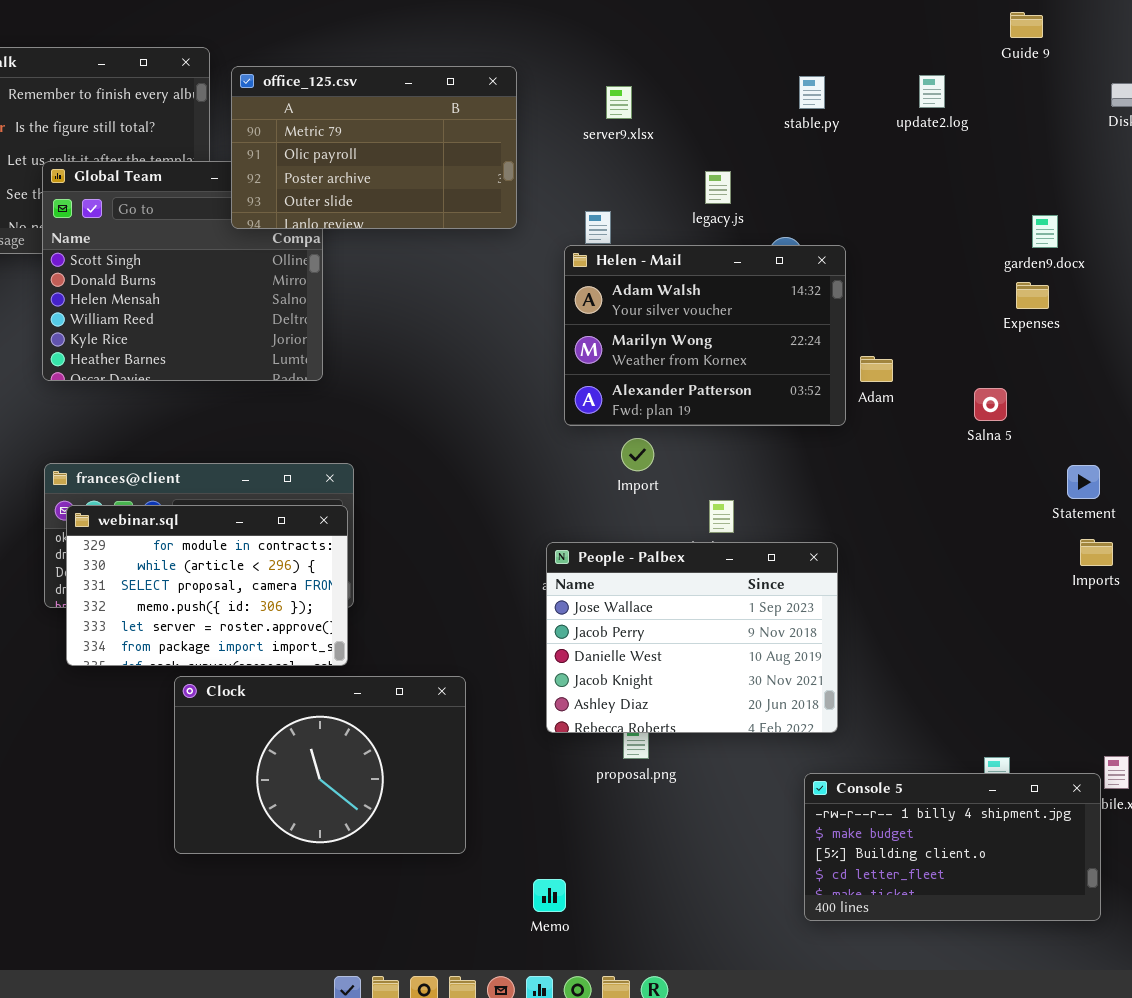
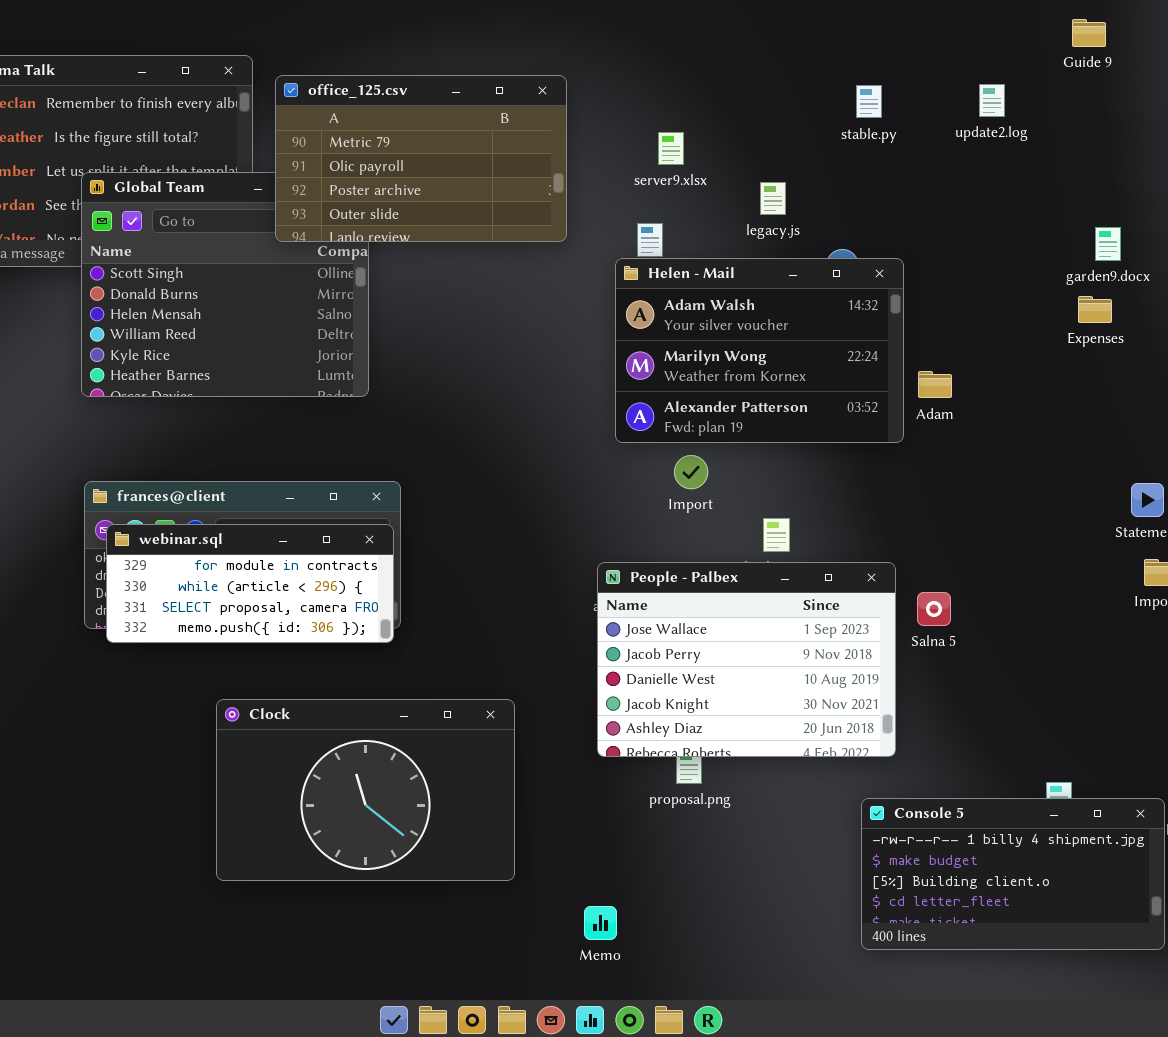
server9.xlsx: [606,86,632,119] -> [658,132,684,165], moved
Salna 5: [974,388,1007,421] -> [917,592,951,626], moved
webinar.sql: [66,505,348,666] -> [106,524,394,643], resized

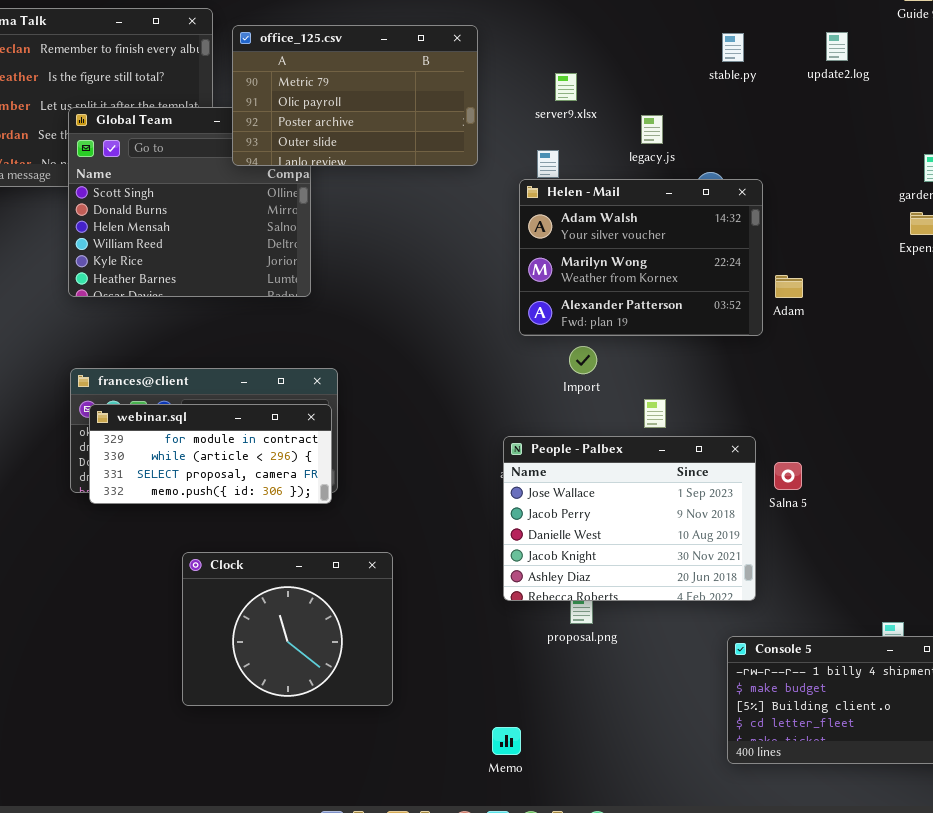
Clock: [216,699,515,881] -> [182,552,393,706], resized

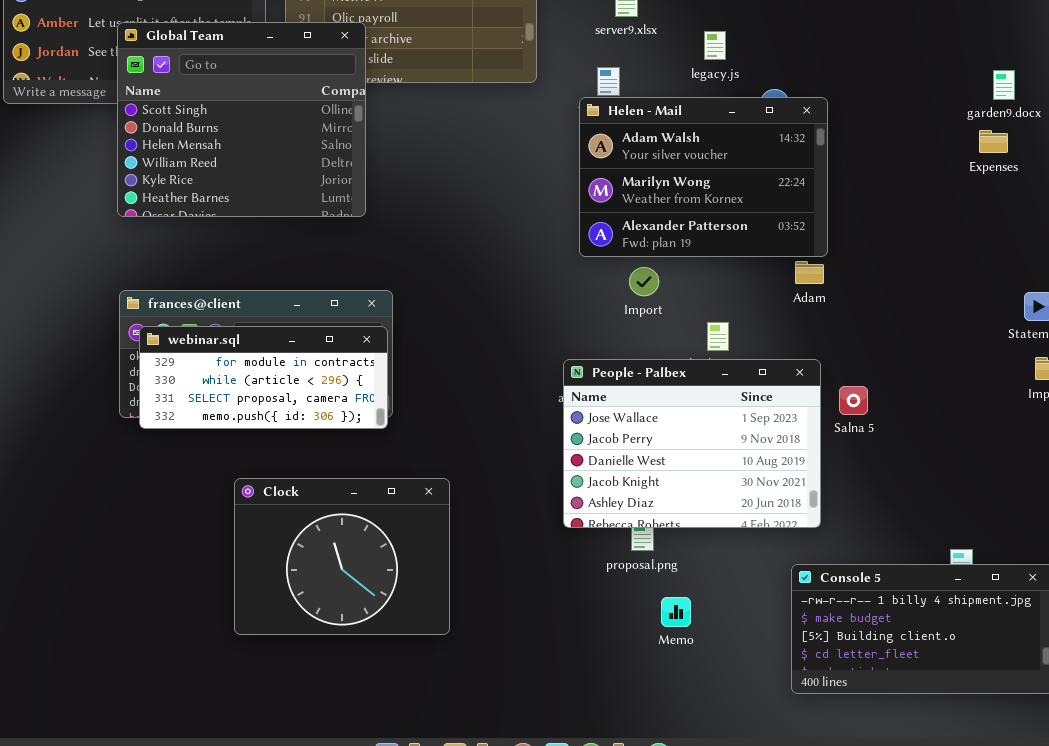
Global Team: [68,107,311,297] -> [117,22,366,217], raised
Adam: [775,275,803,298] -> [795,261,824,284], moved
Memo: [492,727,521,755] -> [661,597,691,627], moved

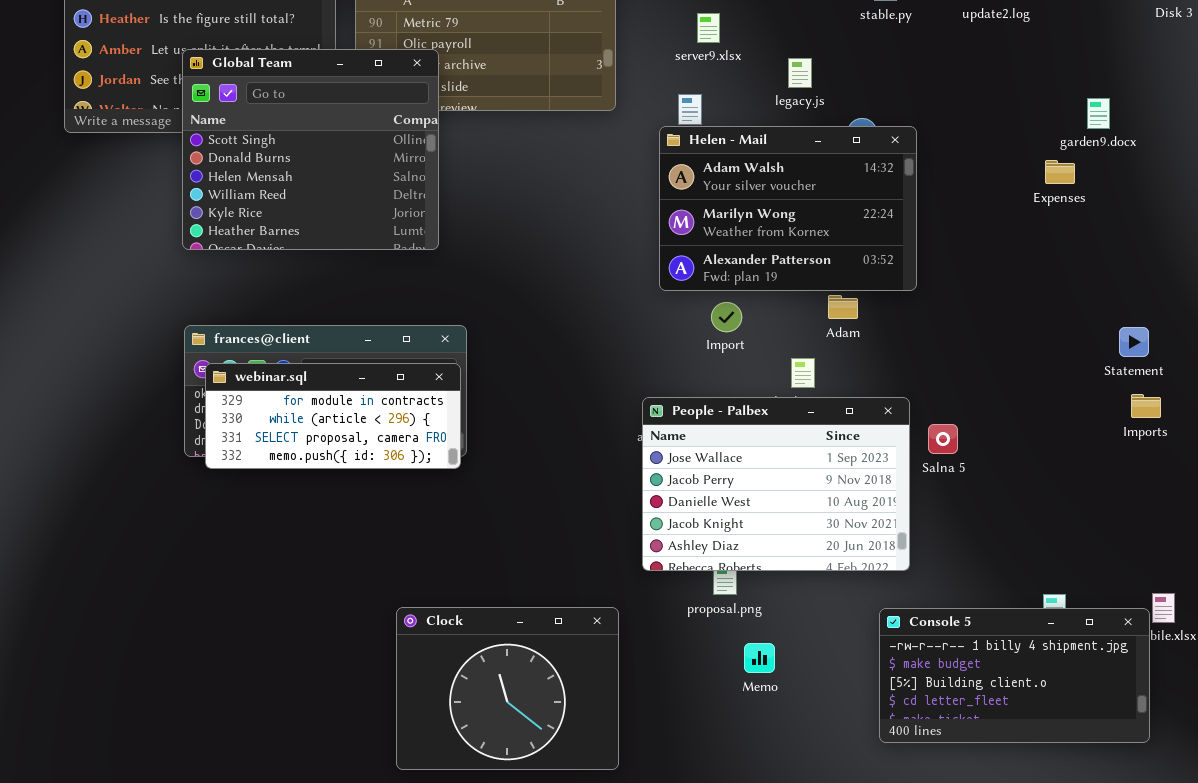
Expenses: [979,130,1008,153] -> [1045,160,1075,184], moved
Adam: [795,261,824,284] -> [828,295,858,319], moved
Clock: [234,478,450,635] -> [396,607,619,770], moved

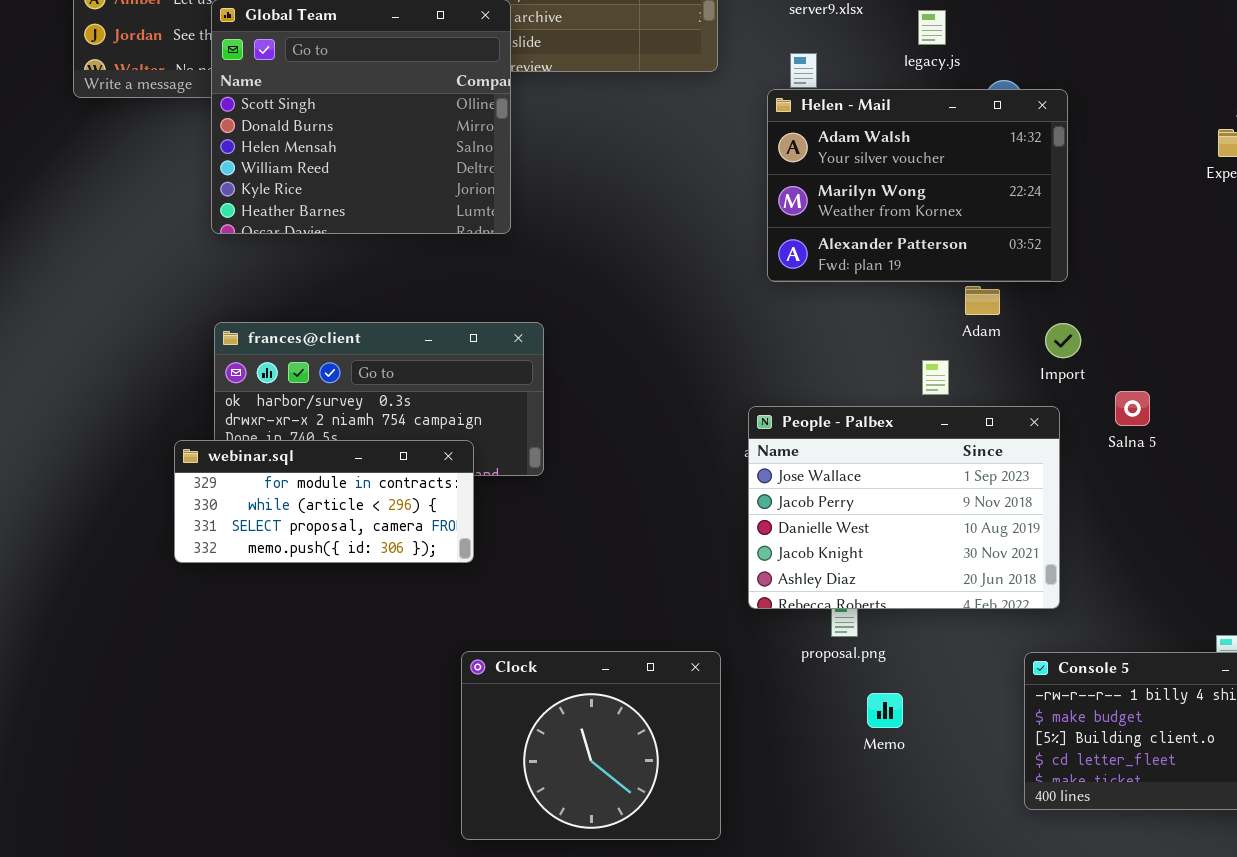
Import: [711,302,742,332] -> [1045,323,1081,358], moved
webinar.sql: [205,363,461,469] -> [174,440,474,563], moved
Salna 5: [928,424,958,454] -> [1115,391,1150,426], moved

